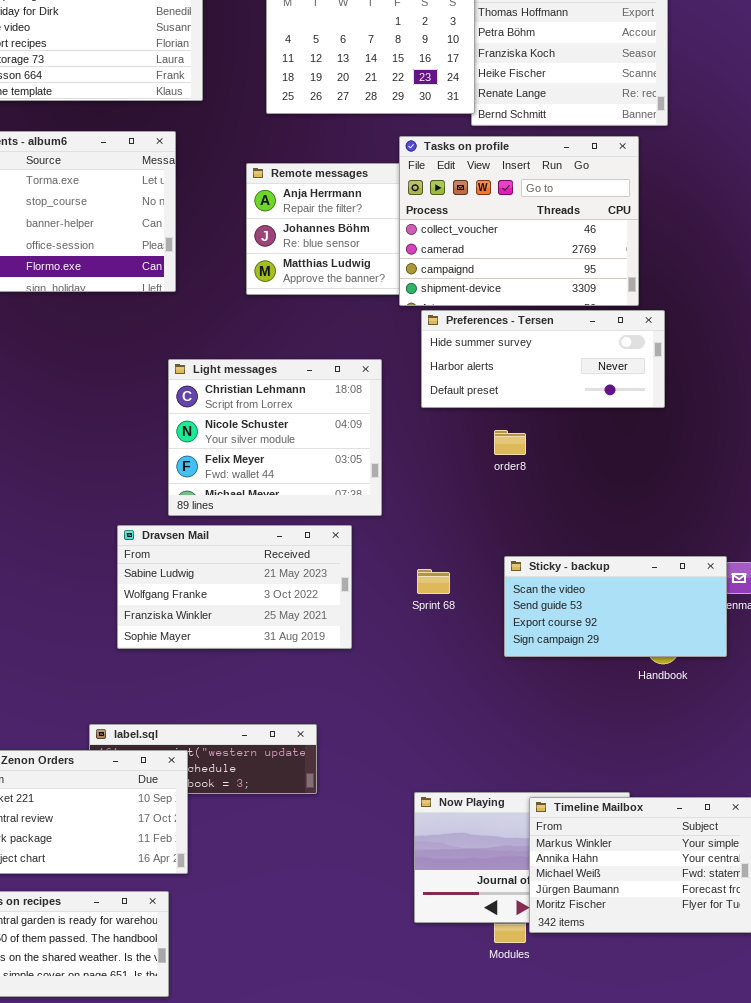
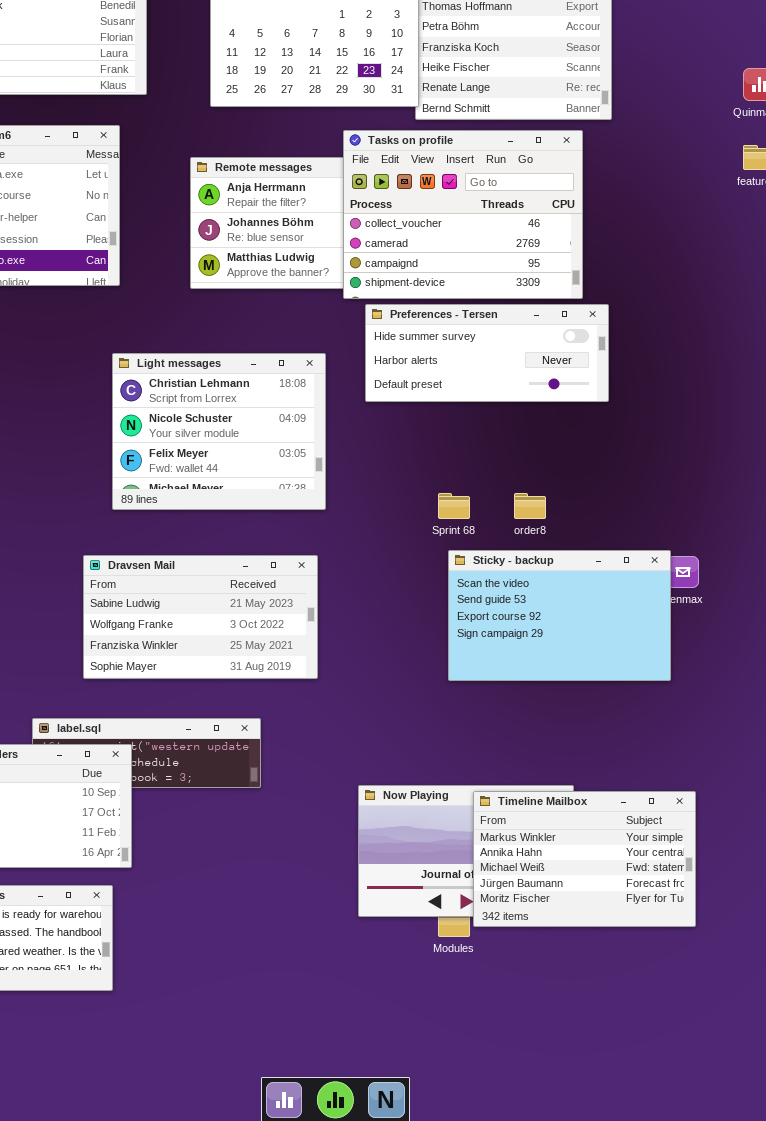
order8: [494,430,526,455] -> [514,493,546,519], moved
Dravsen Mail: [117,525,352,649] -> [83,555,318,679], moved
Sticky - backup: [504,556,727,657] -> [448,550,671,681], resized
Sprint 68: [417,569,450,594] -> [438,493,470,519], moved

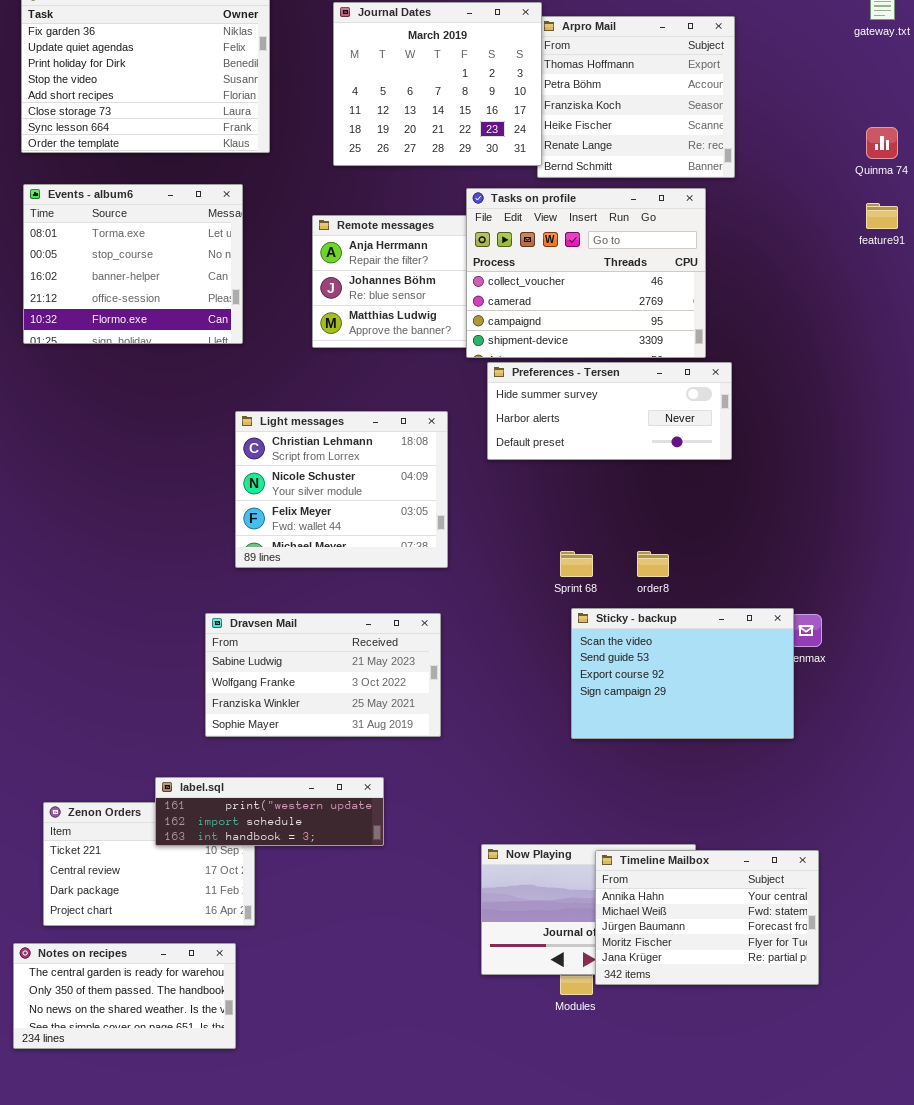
label.sql: [32,718,261,788] -> [155,777,384,846], raised
Timeline Mailbox: [473,791,696,927] -> [595,850,819,985], scrolled down 1 row

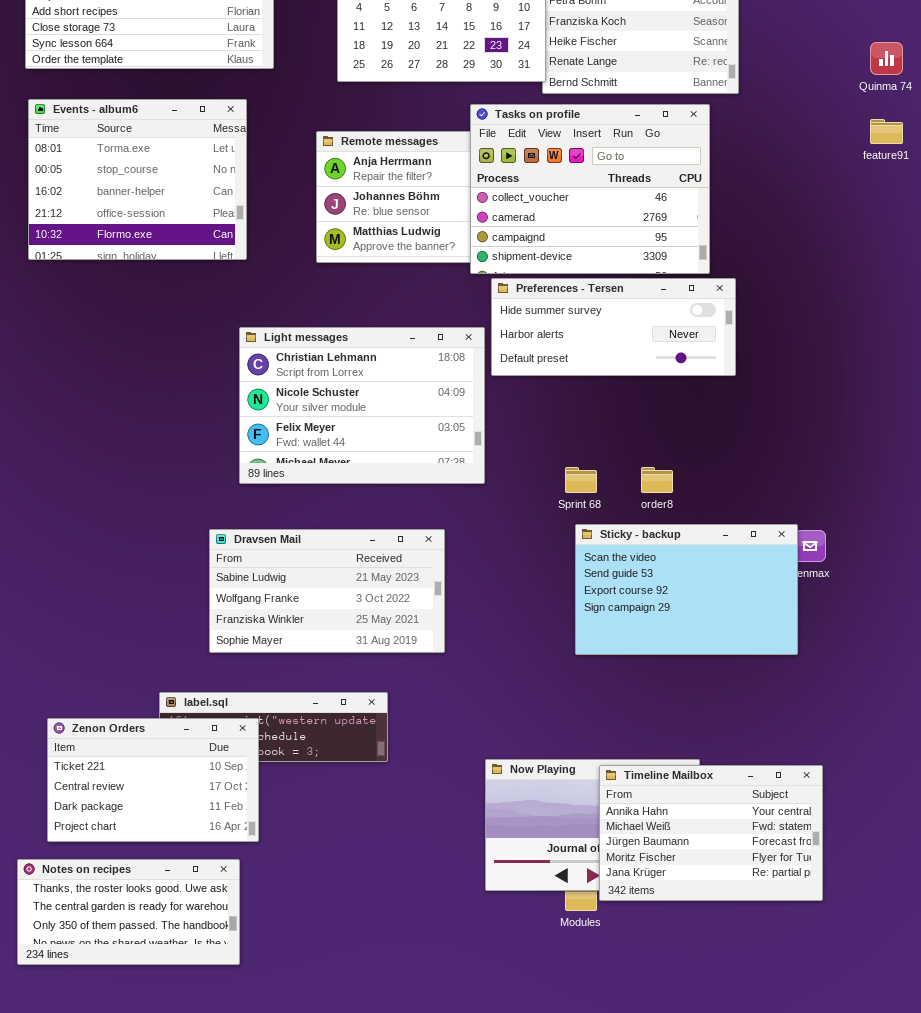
Light messages: [235,411,448,568] -> [239,327,485,484], resized
Zenon Orders: [43,802,255,926] -> [47,718,259,842], raised
Notes on recipes: [13,943,236,1049] -> [17,859,240,965], scrolled up 1 row

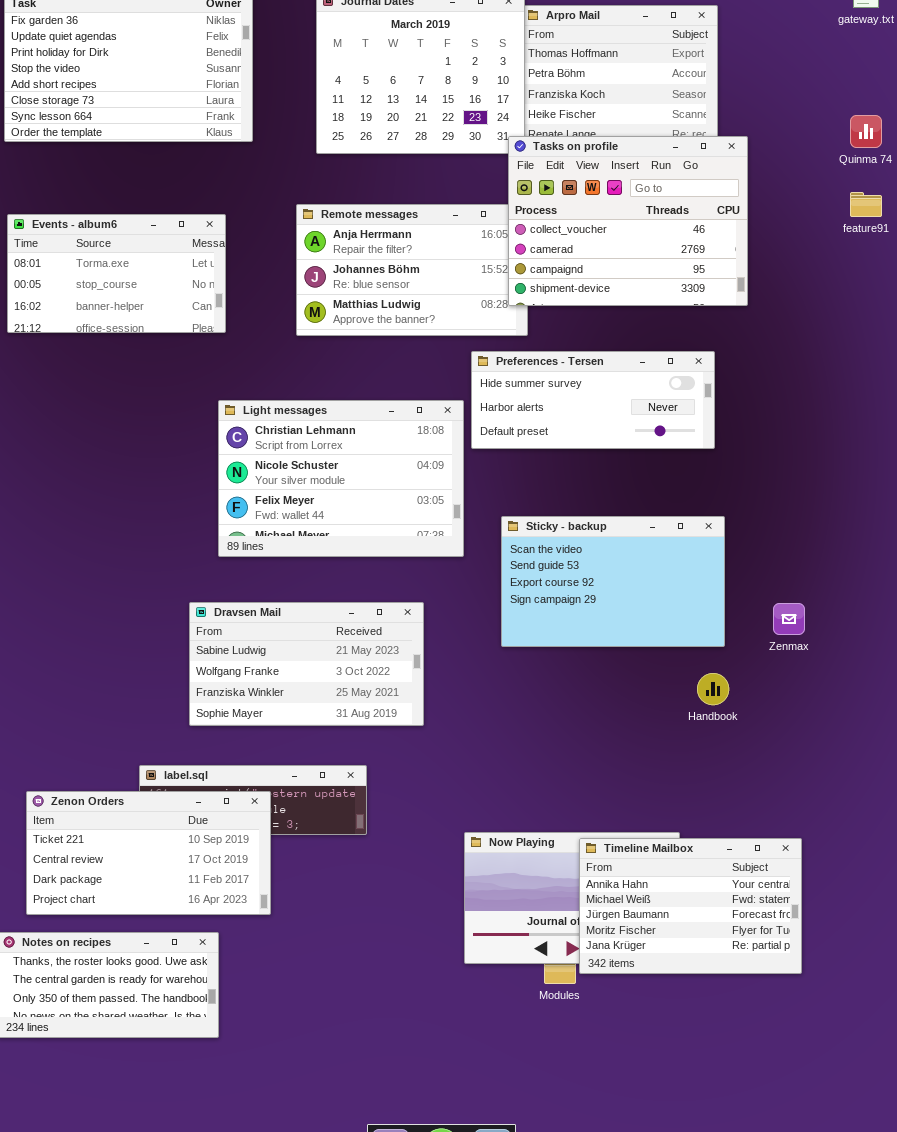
Events - album6: [28,99,247,260] -> [7,214,226,333], resized
Tasks on profile: [470,104,710,274] -> [508,136,748,306], moved
Sticky - backup: [575,524,798,655] -> [501,516,725,647], moved
Zenon Orders: [47,718,259,842] -> [26,791,271,915], resized

